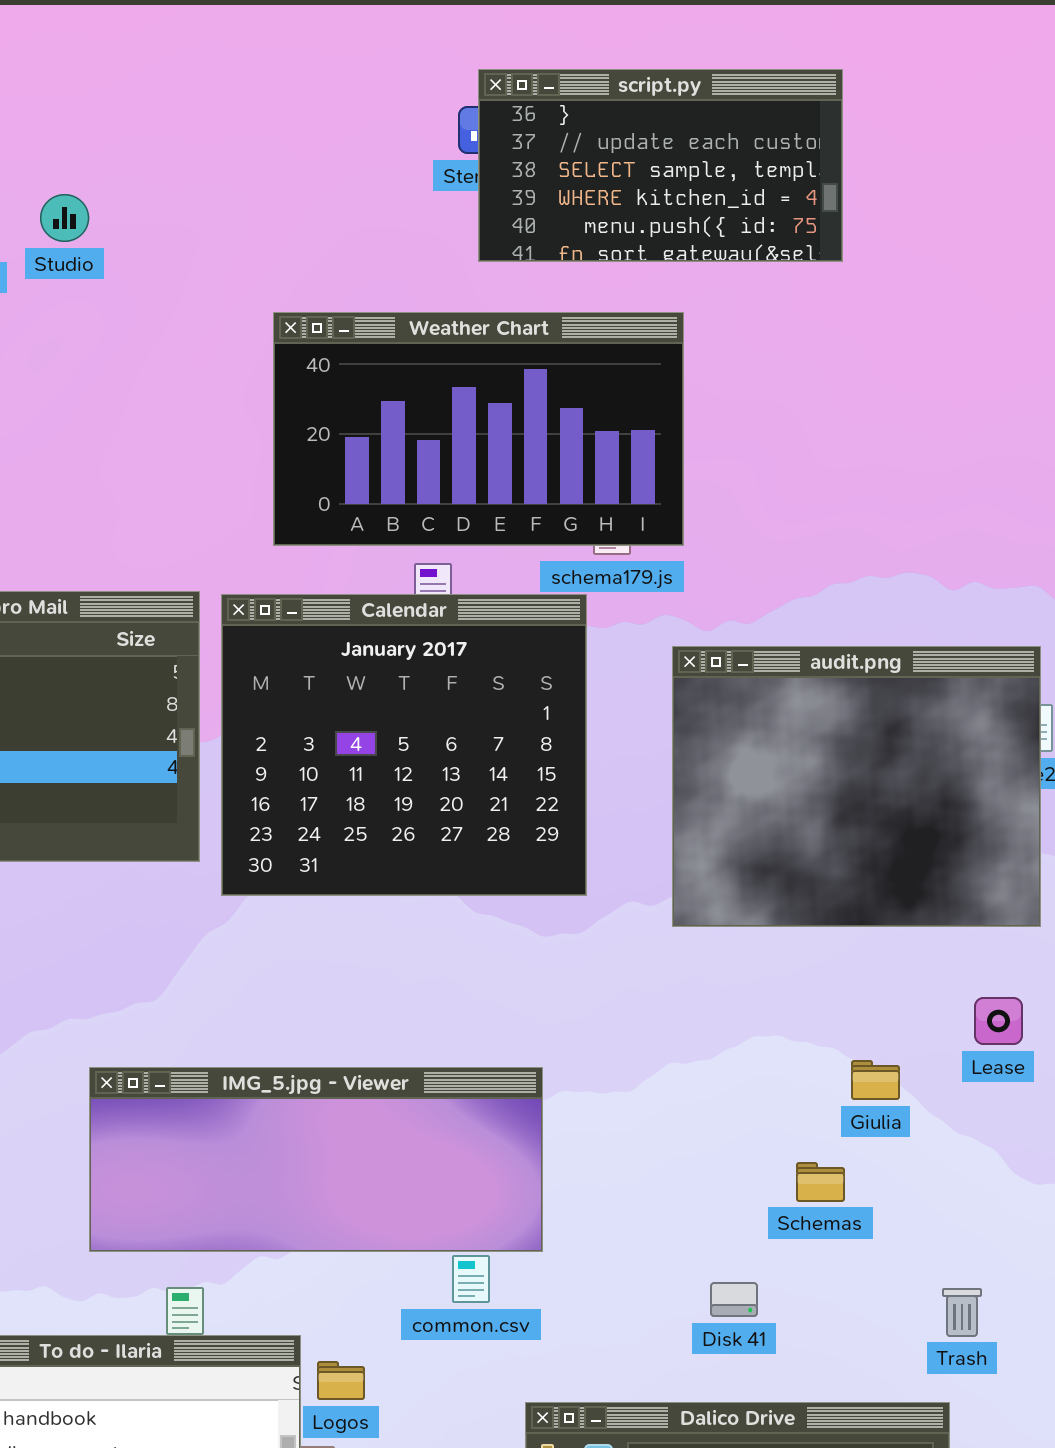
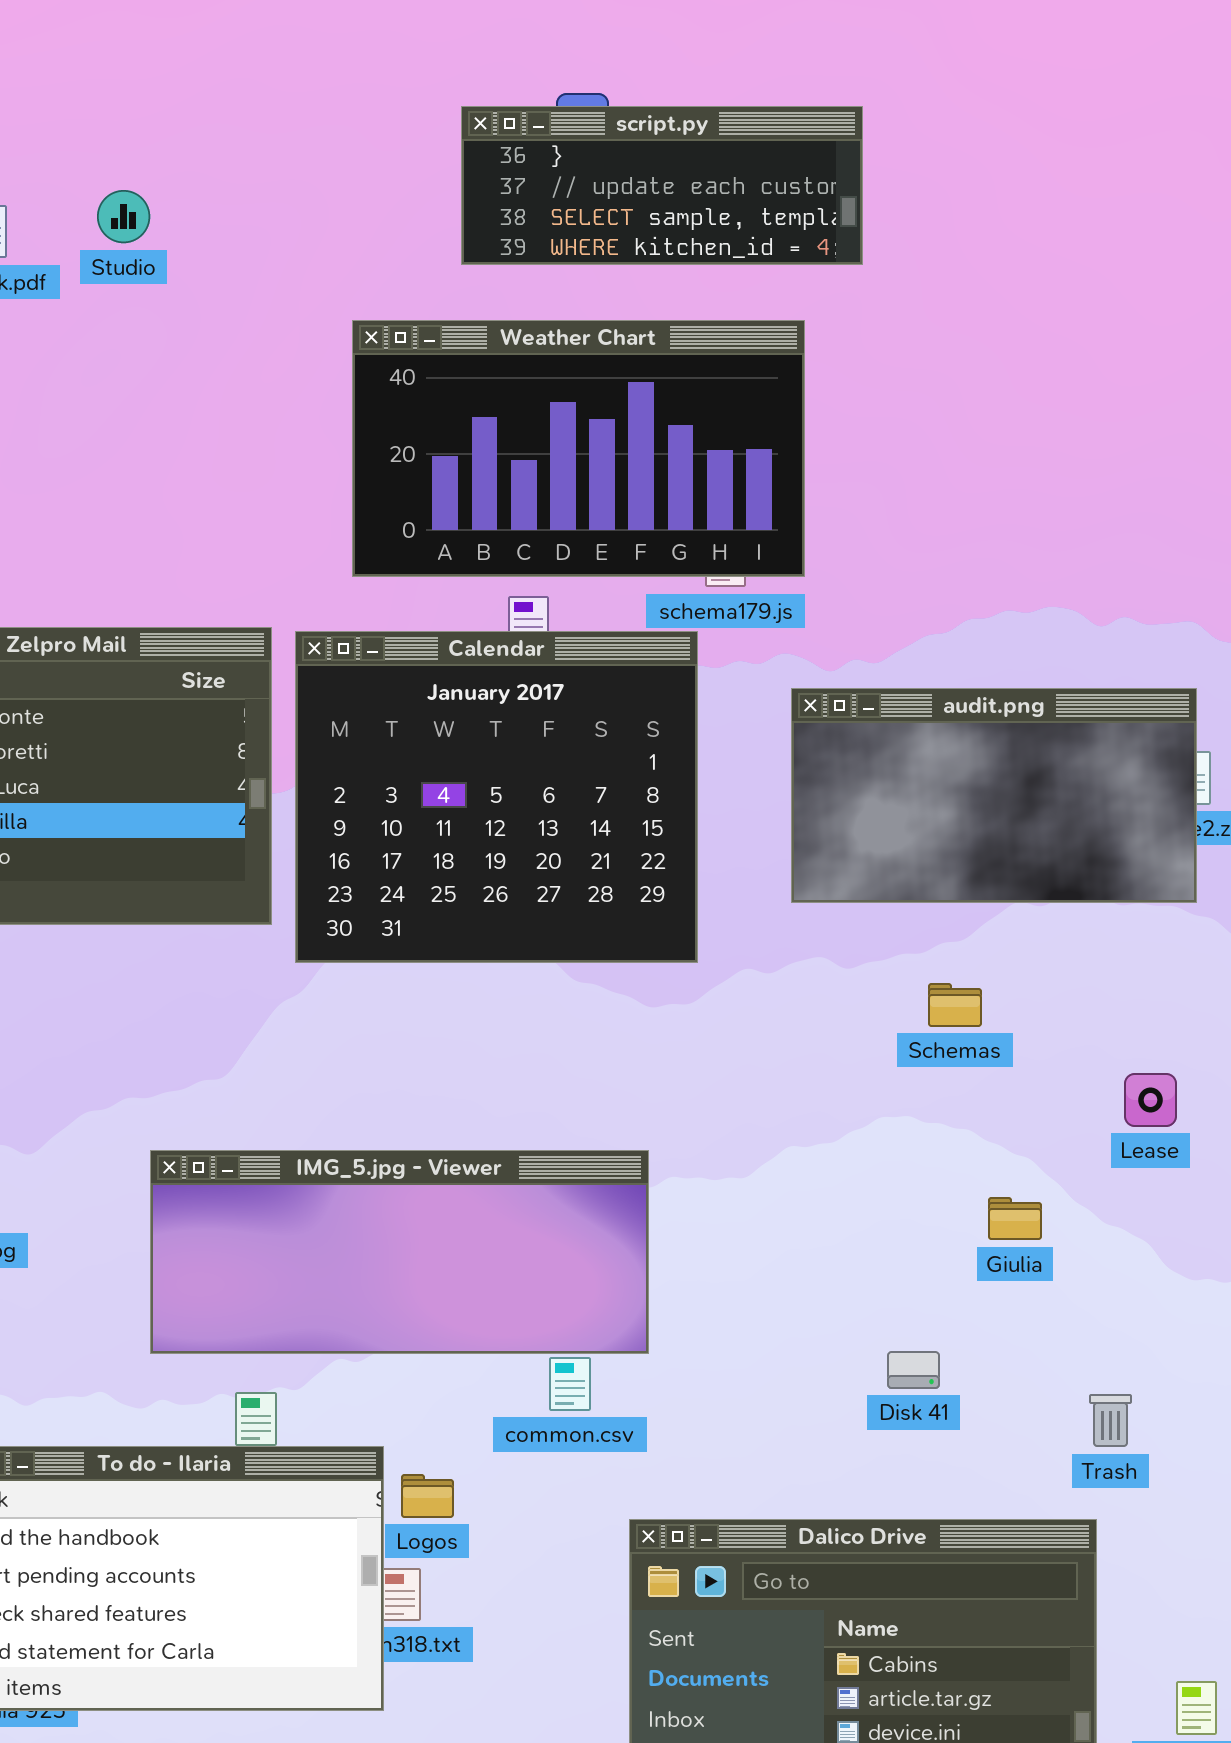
script.py: [478,69,843,262] -> [461,106,863,265], moved, resized
audit.png: [672,646,1041,927] -> [791,688,1197,903], resized
Giulia: [851,1060,900,1100] -> [988,1197,1042,1240], moved
Schemas: [796,1162,845,1202] -> [928,983,982,1027], moved
Disk 41: [710,1282,758,1317] -> [887,1351,940,1389], moved

